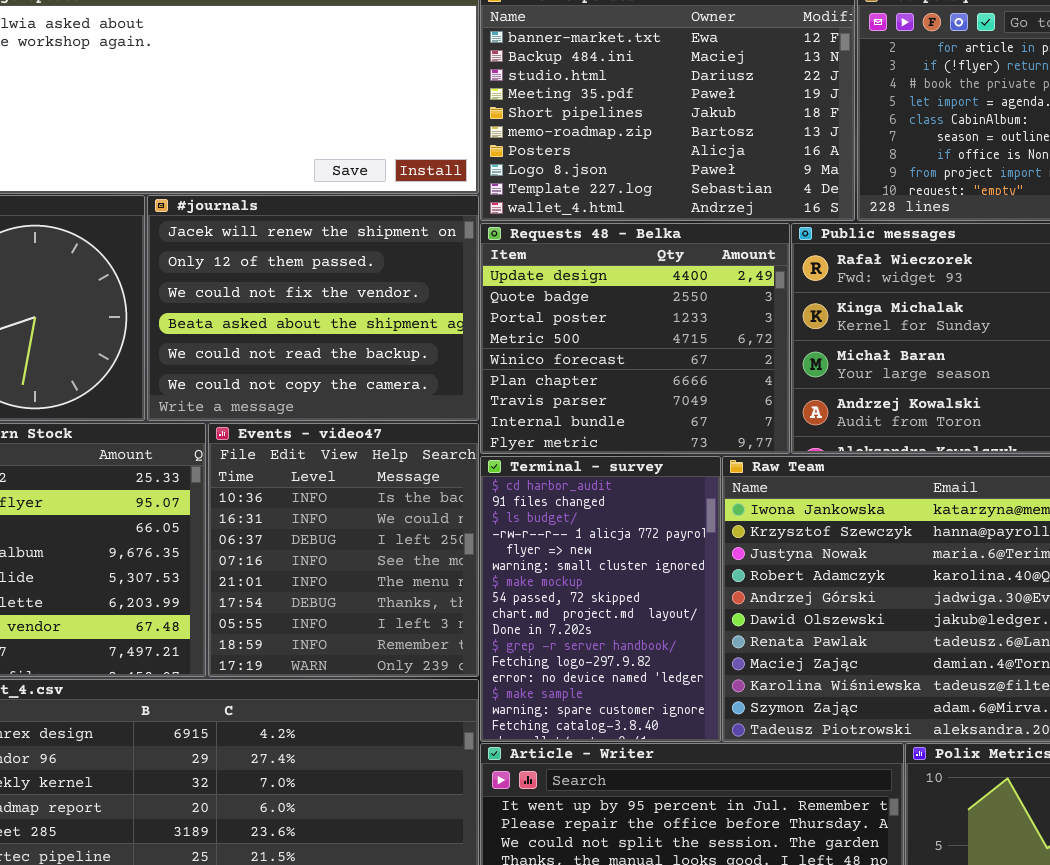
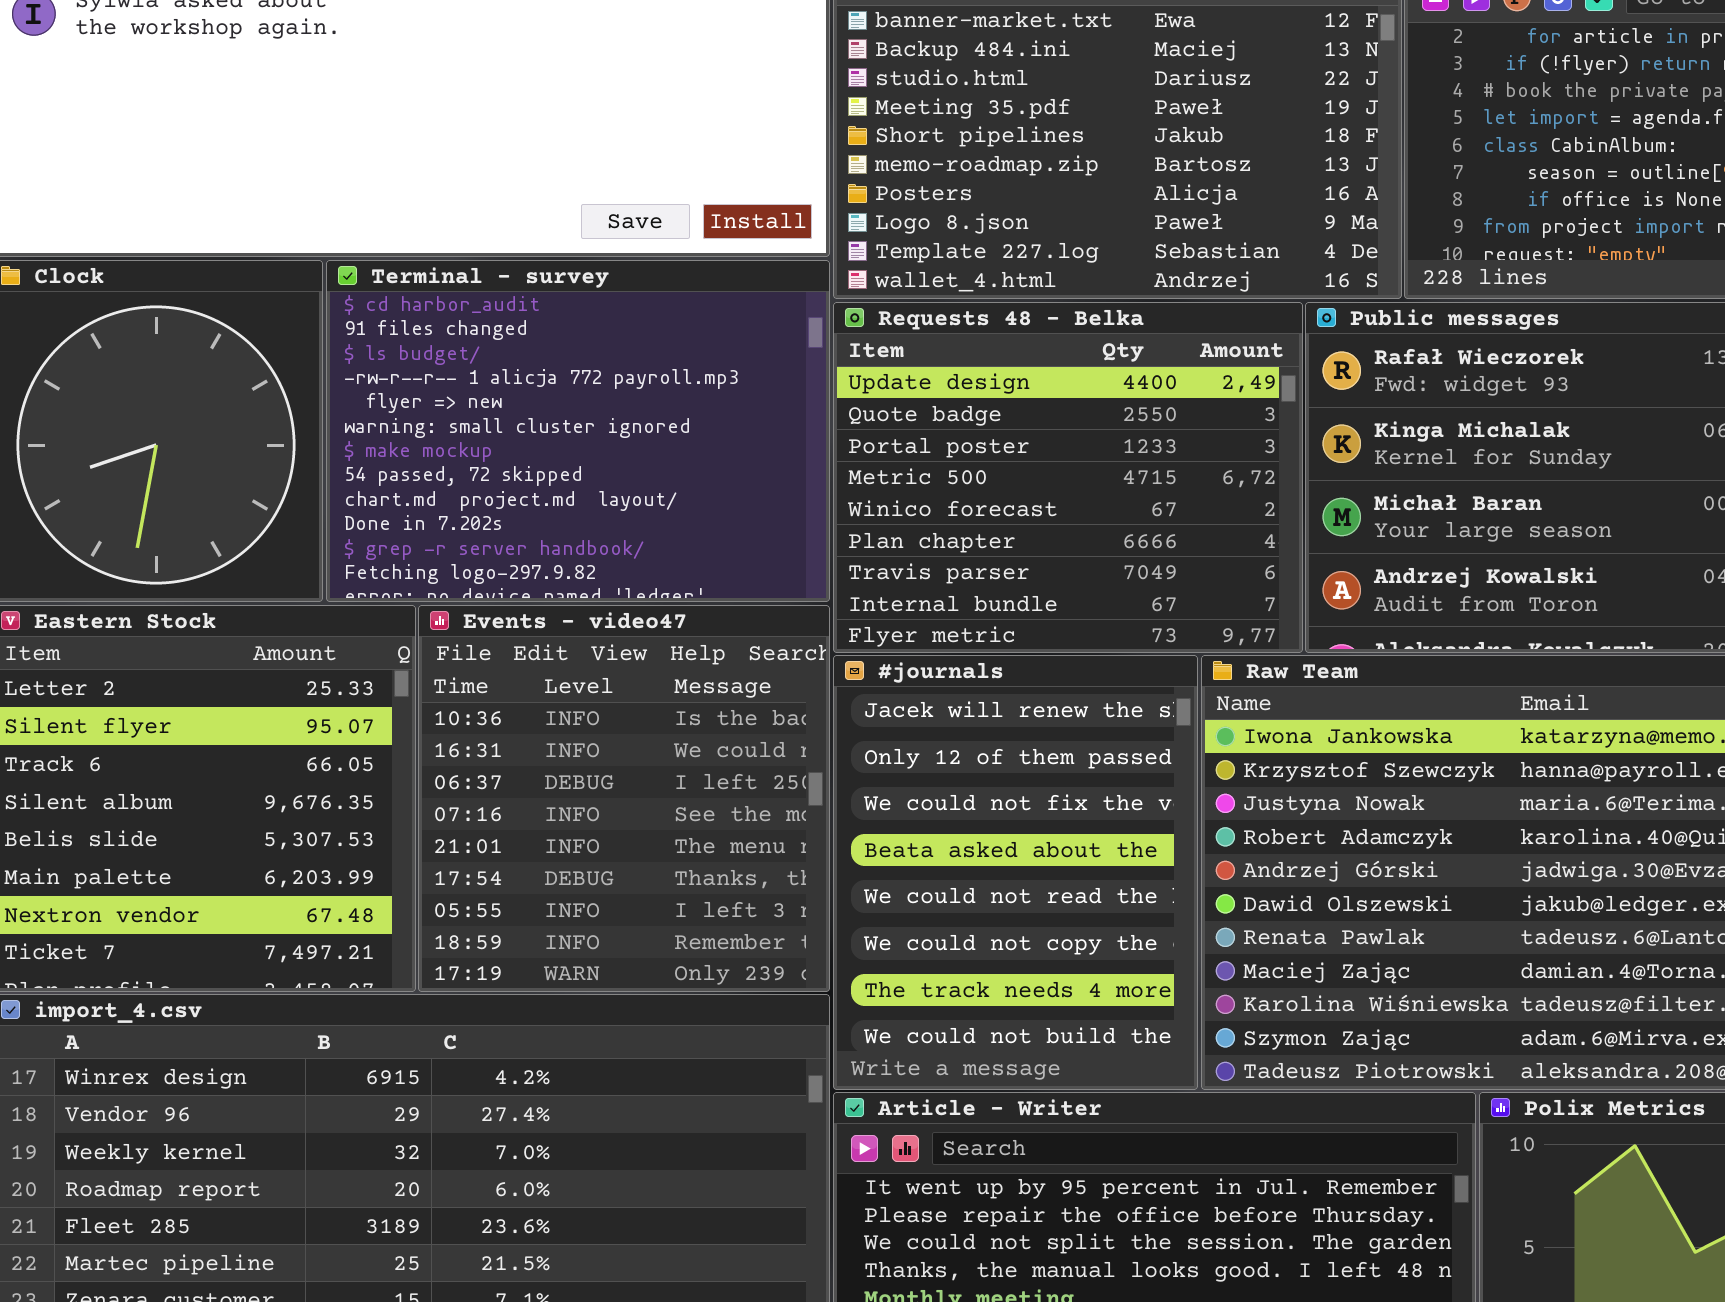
#journals: [147,195,479,421] -> [833,655,1198,1090], moved, resized
Terminal - survey: [480,456,721,742] -> [326,260,830,602], moved, resized

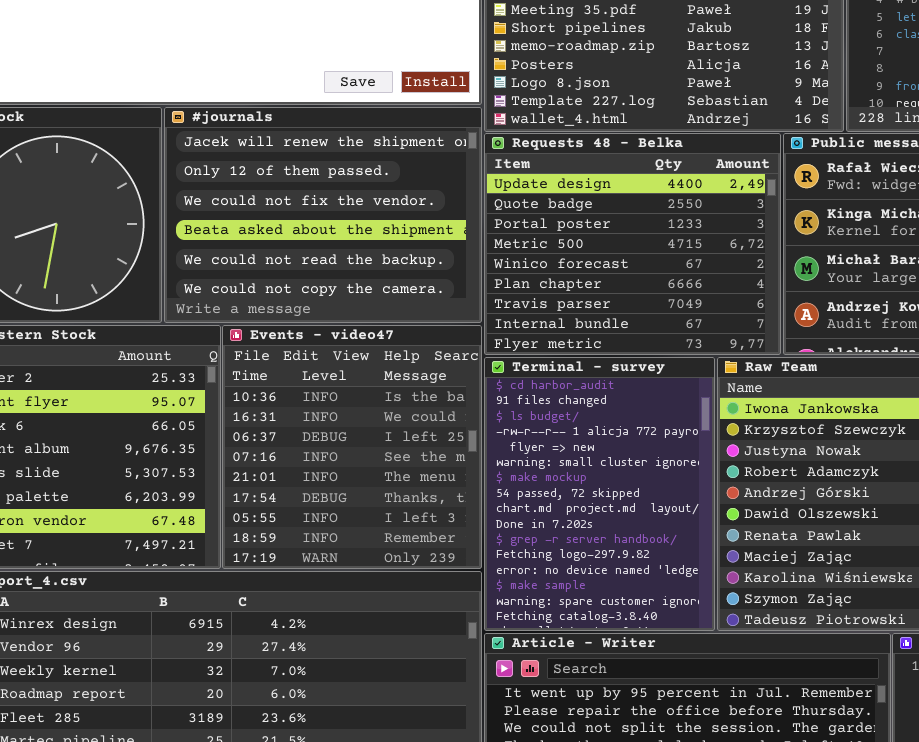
Terminal - survey: [326,260,830,602] -> [484,357,715,631], moved, resized
#journals: [833,655,1198,1090] -> [164,107,482,323], moved, resized

